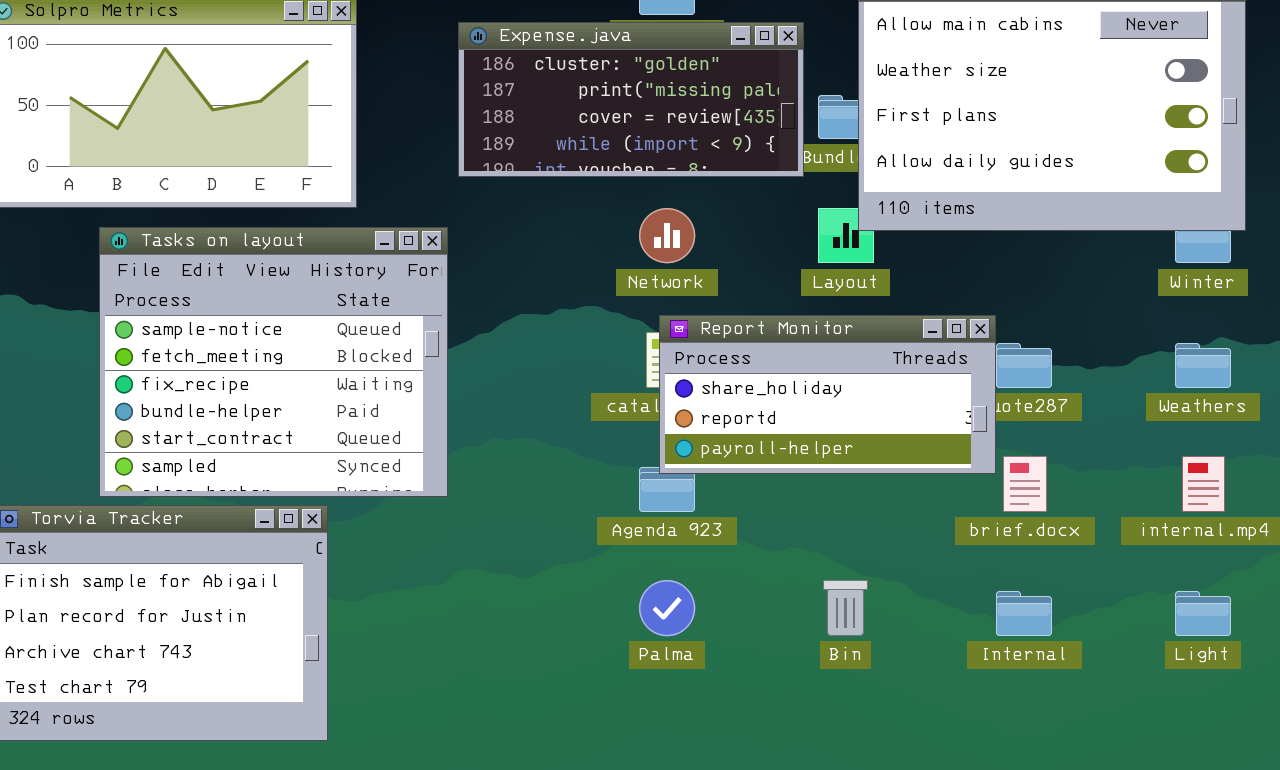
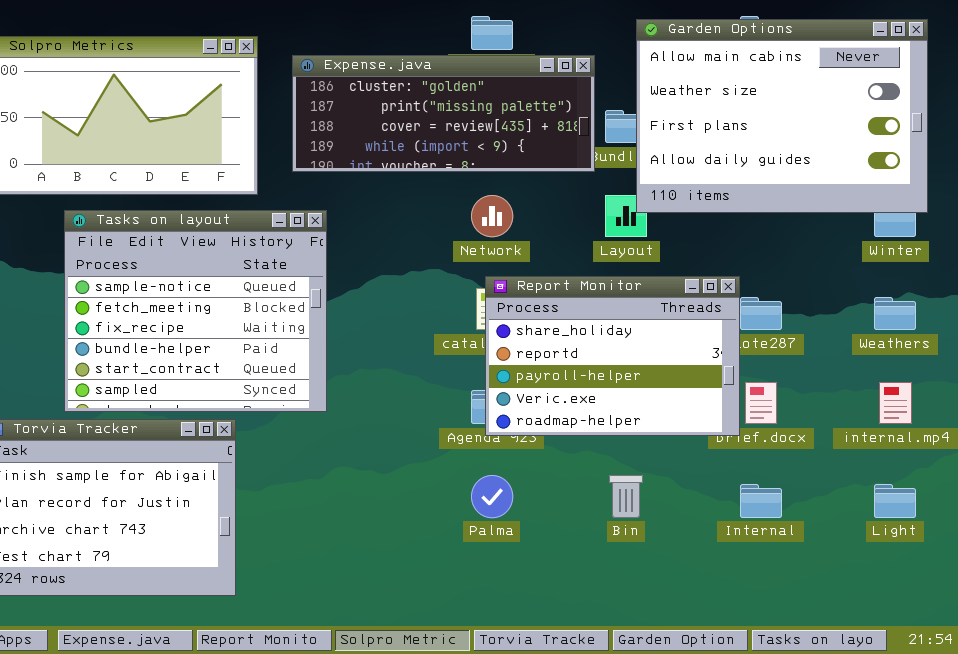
Expense.java: [458,22,804,177] -> [292,55,595,172], resized
Report Monitor: [659,315,996,474] -> [485,276,740,436], resized

